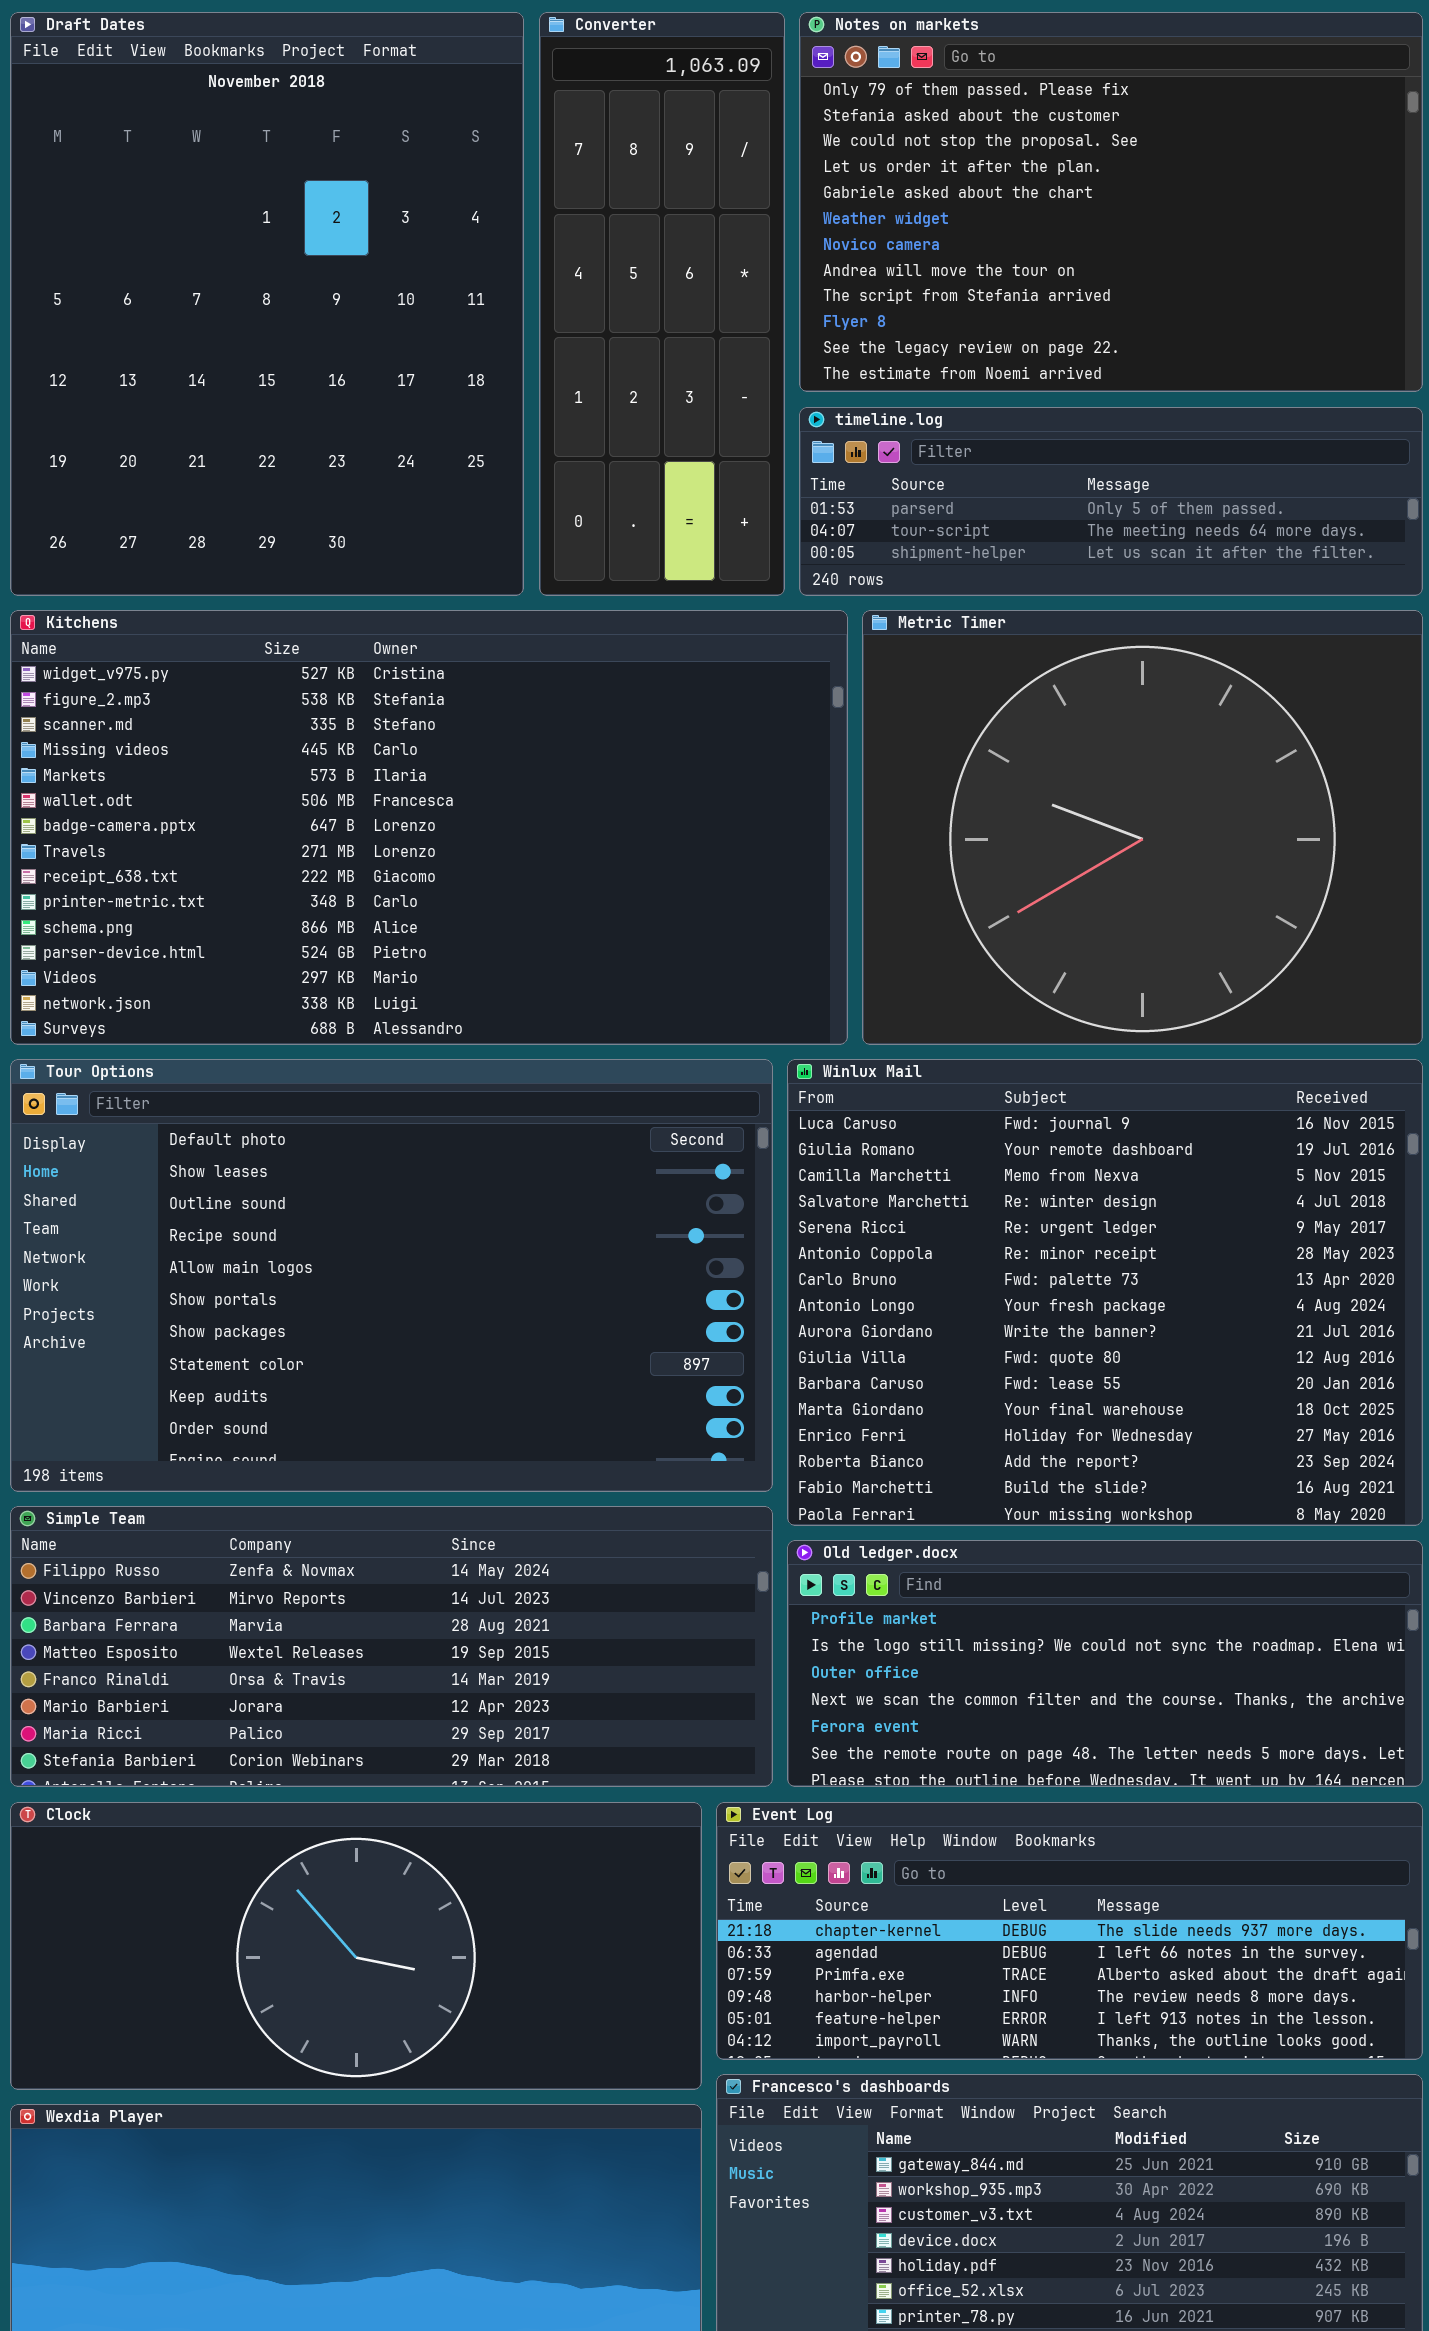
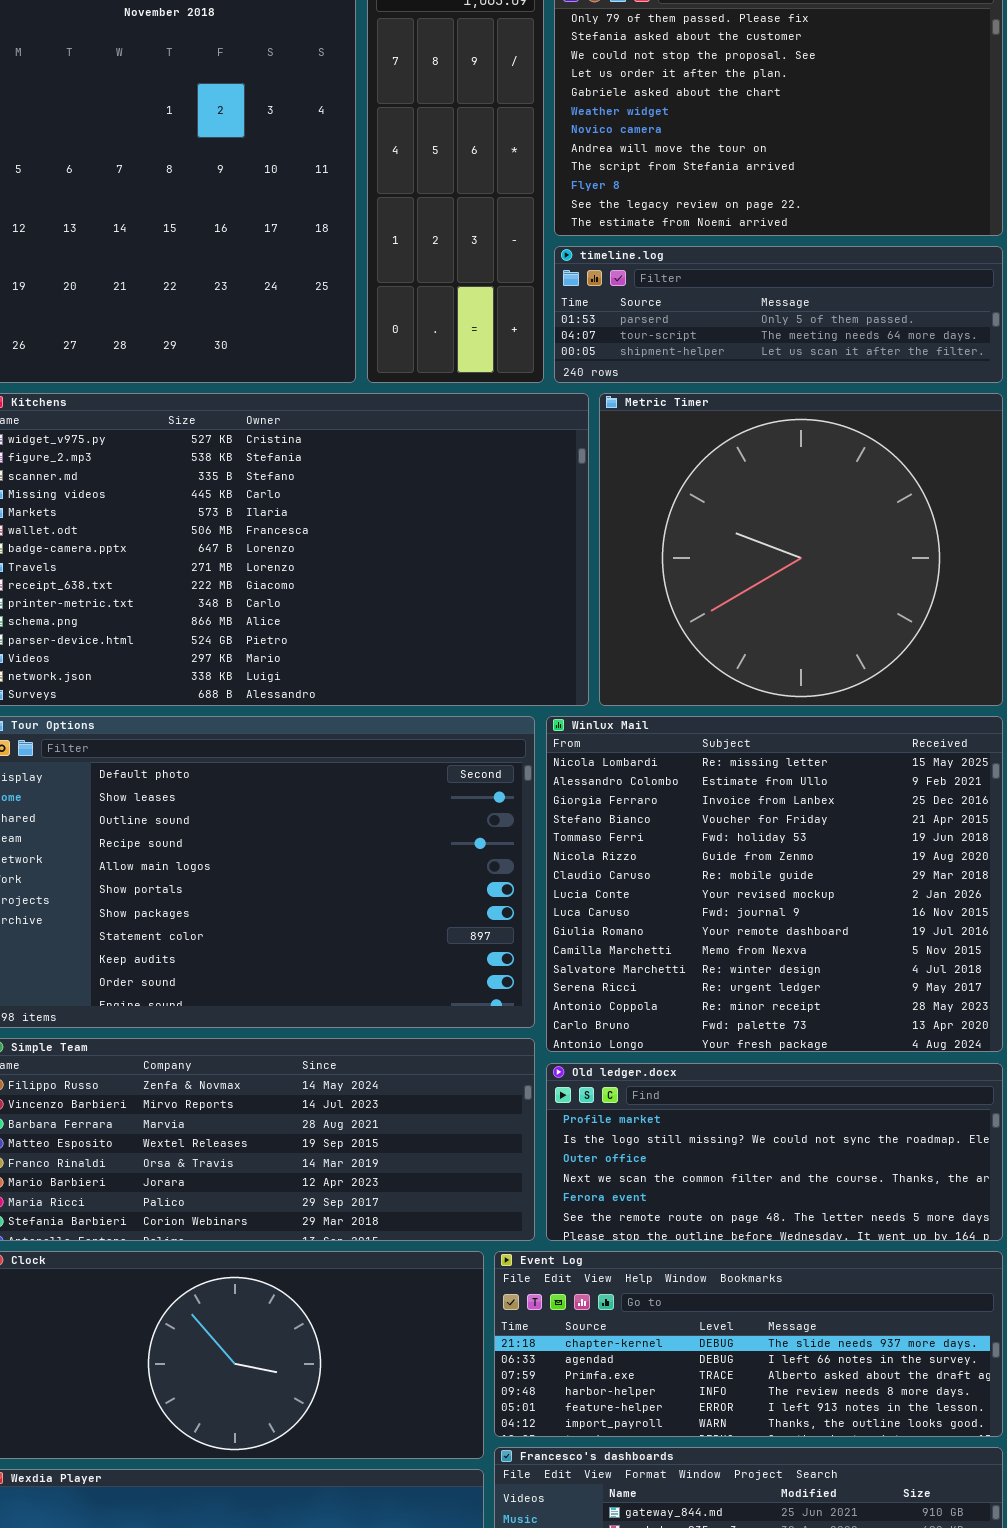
Winlux Mail: [787,1059,1423,1526] -> [546,716,1003,1052], scrolled up 8 rows

